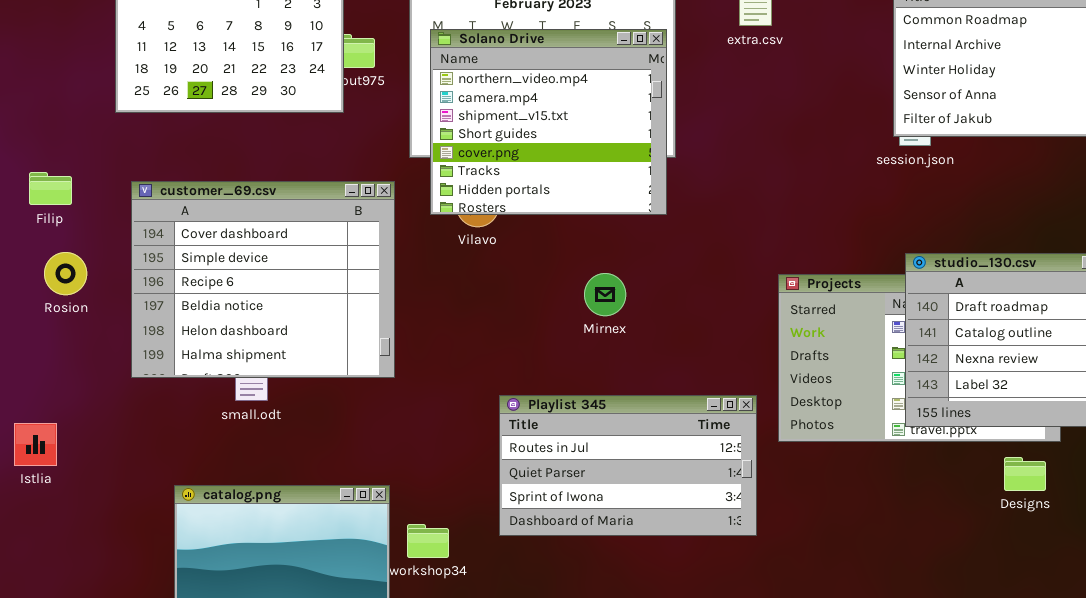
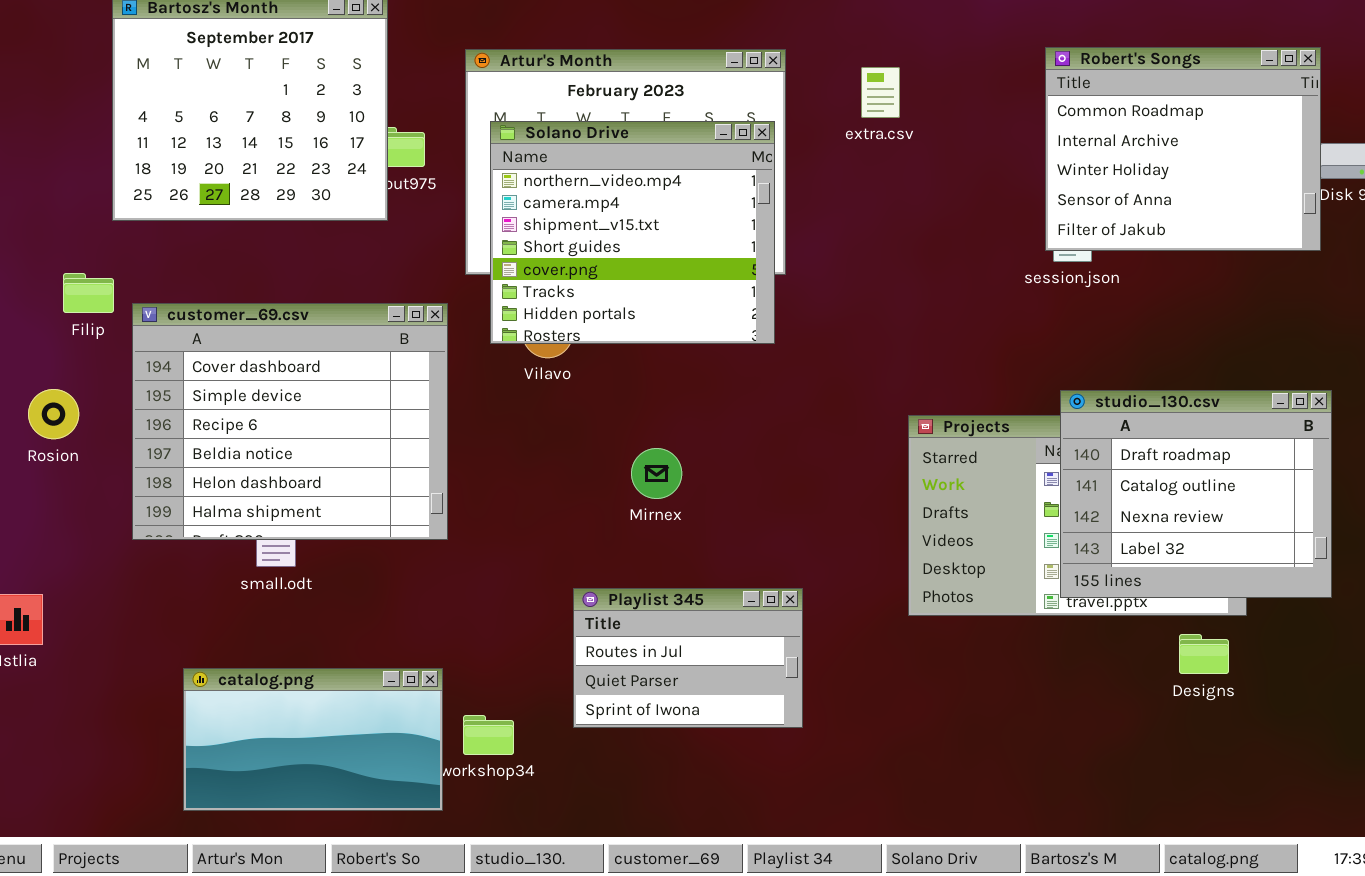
Filip: [29,172,72,205] -> [63,273,114,313], moved
Mirnex: [584,273,626,316] -> [631,448,682,499], moved
Playlist 345: [499,395,757,536] -> [573,588,803,728], resized

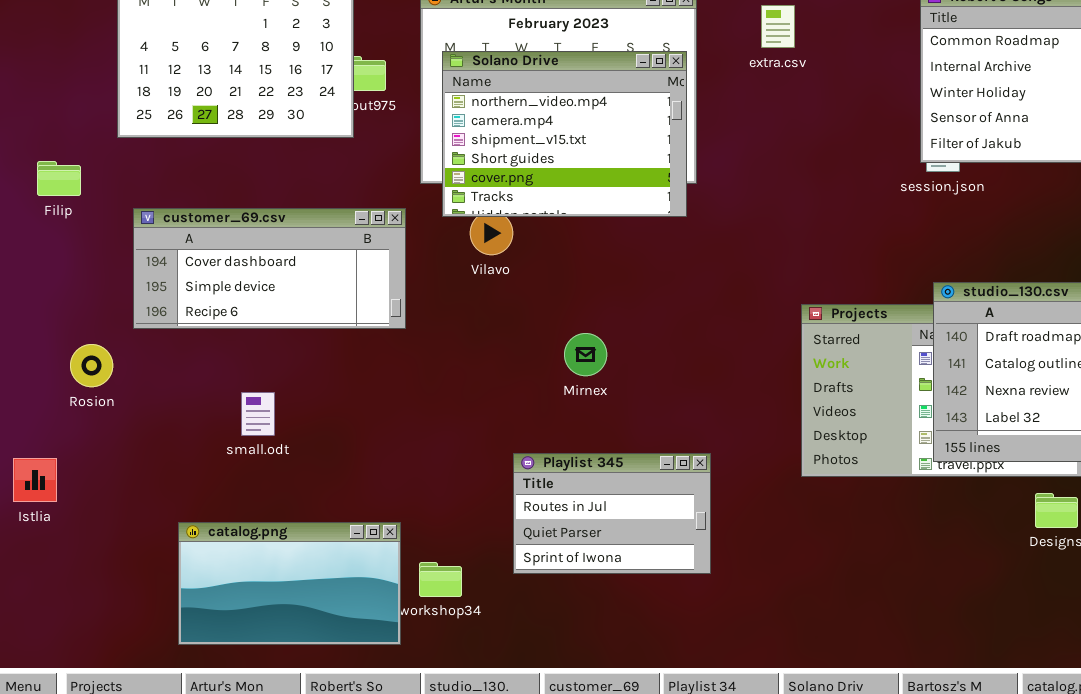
Solano Drive: [490,121,775,344] -> [442,51,687,217], resized
Filip: [63,273,114,313] -> [37,161,81,196], moved
customer_69.csv: [132,303,448,540] -> [133,208,406,329], resized
Rosion: [28,389,79,439] -> [70,344,113,387], moved

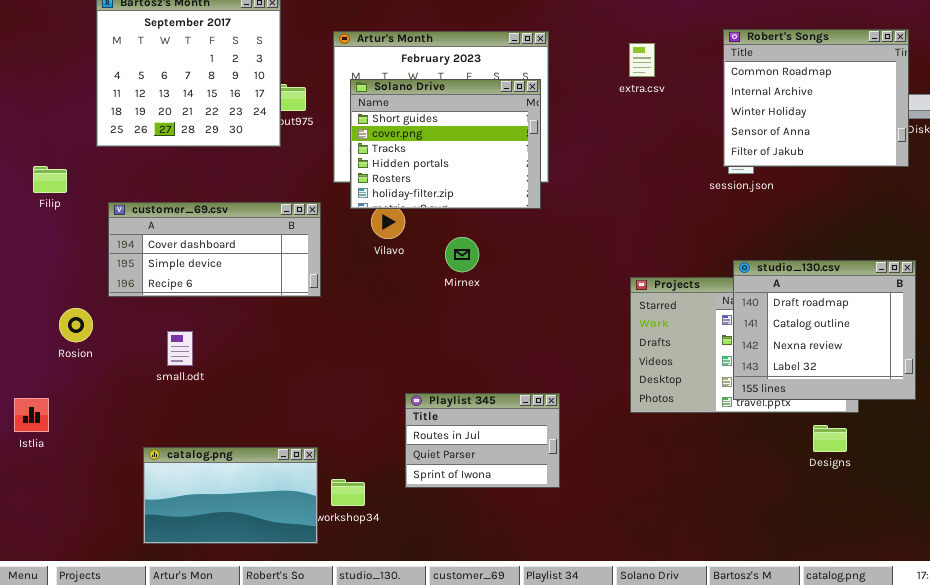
extra.csv: [761,5,795,48] -> [629,43,655,77], moved
Solano Drive: [442,51,687,217] -> [350,79,541,209], scrolled down 3 rows
Mirnex: [564,333,607,376] -> [445,237,479,272], moved
small.odt: [241,392,275,436] -> [167,331,193,366], moved

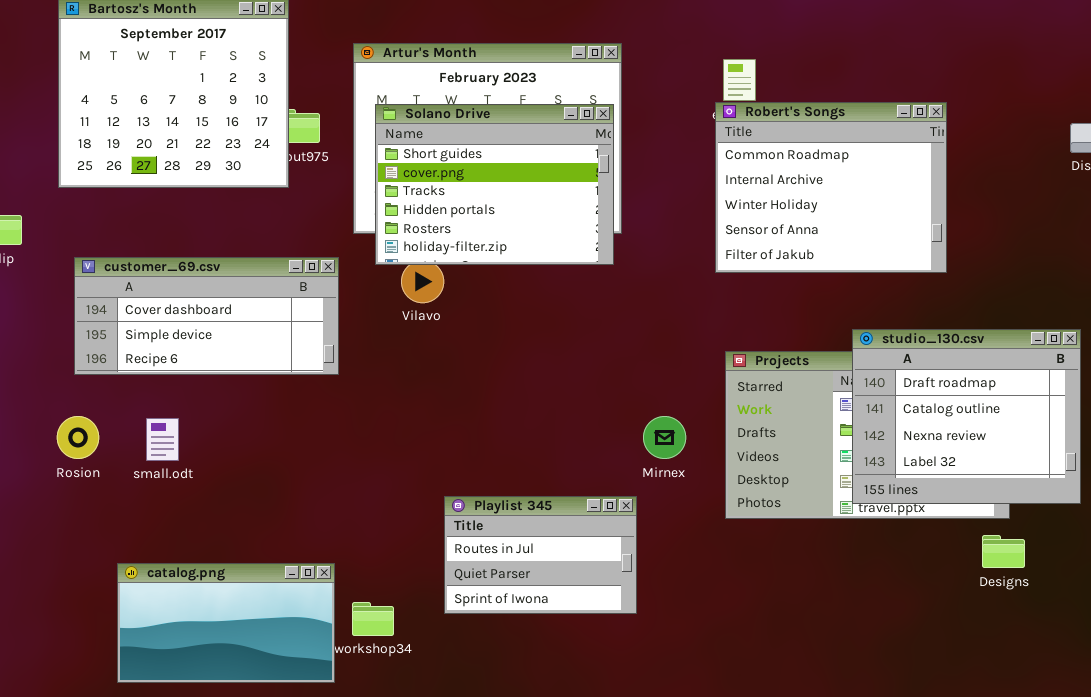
Robert's Songs: [723,29,909,167] -> [715,102,947,273], moved
Mirnex: [445,237,479,272] -> [643,416,686,459], moved
Rosion: [59,308,93,342] -> [57,416,99,459], moved
Designs: [813,425,847,452] -> [982,535,1025,568], moved

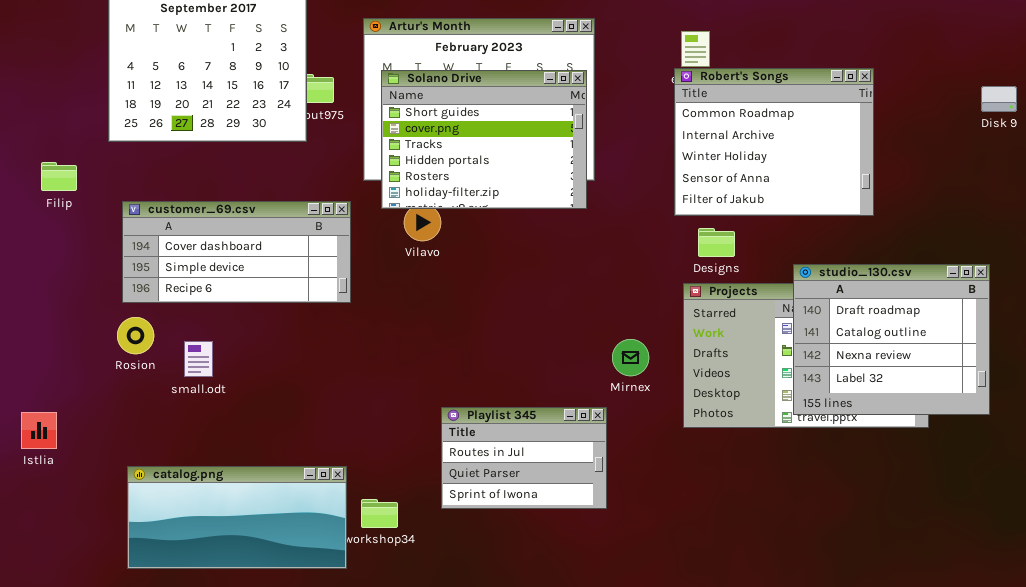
Rosion: [57,416,99,459] -> [117,317,154,354], moved
Designs: [982,535,1025,568] -> [698,228,735,257], moved
catalog.png: [117,563,335,683] -> [127,466,347,569], resized

